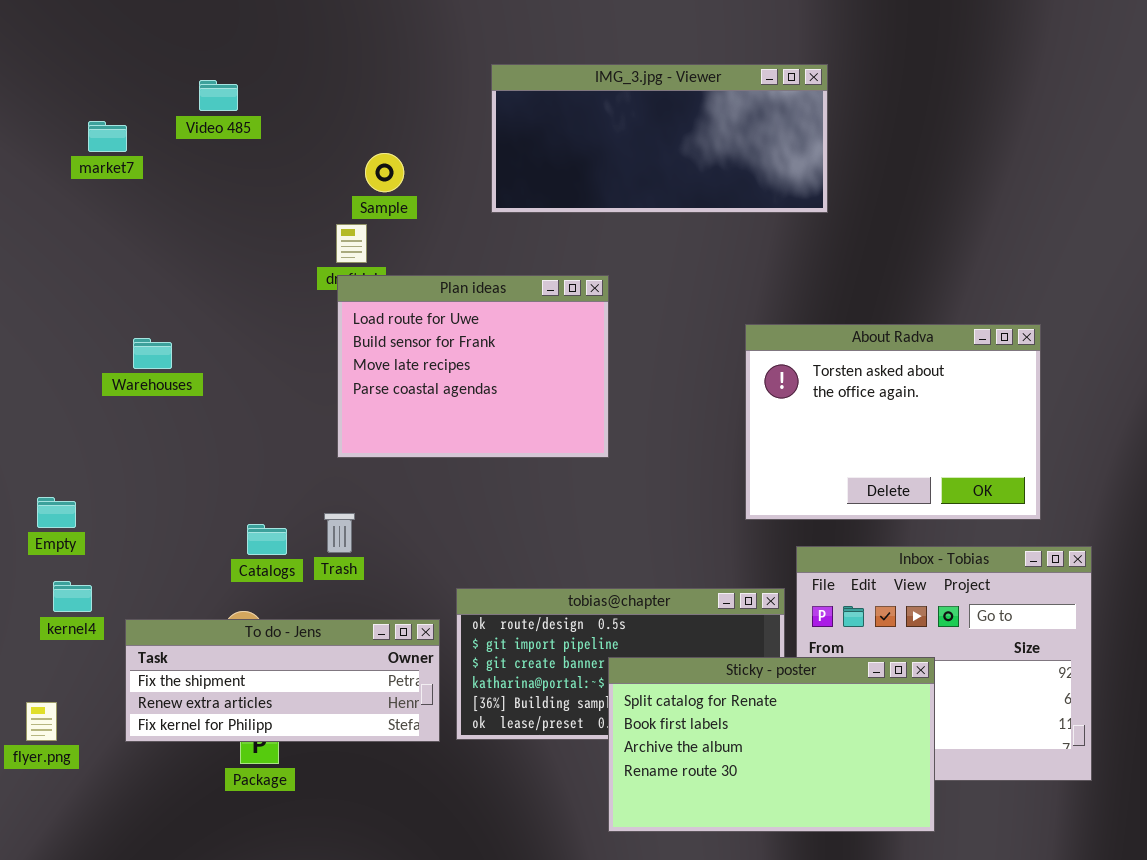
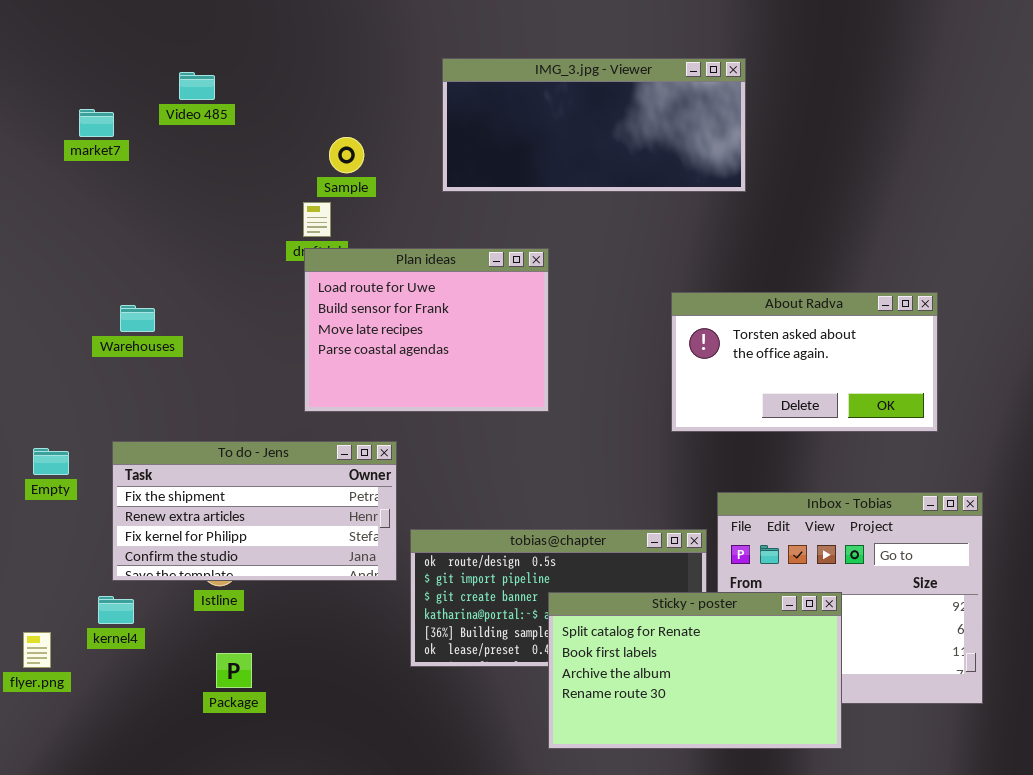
About Radva: [745,324,1041,520] -> [671,292,938,432], resized
kernel4: [53,581,92,612] -> [98,596,134,624], moved
To do - Jens: [125,619,440,742] -> [112,441,397,581], moved, resized

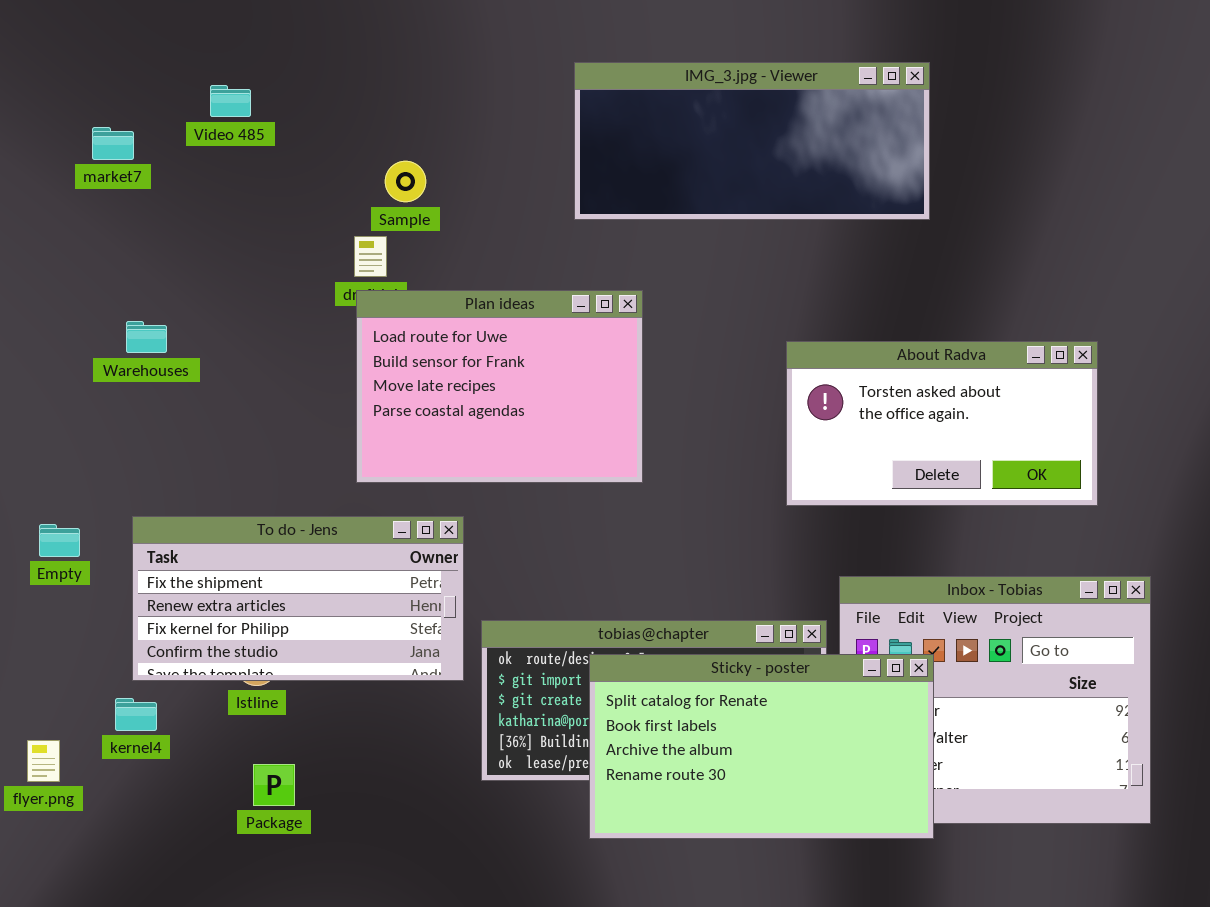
IMG_3.jpg - Viewer: [442,58,746,192] -> [574,62,930,220], moved
Warehouses: [120,305,155,332] -> [126,321,167,353], moved
Sticky - poster: [548,592,842,749] -> [589,654,934,839], moved

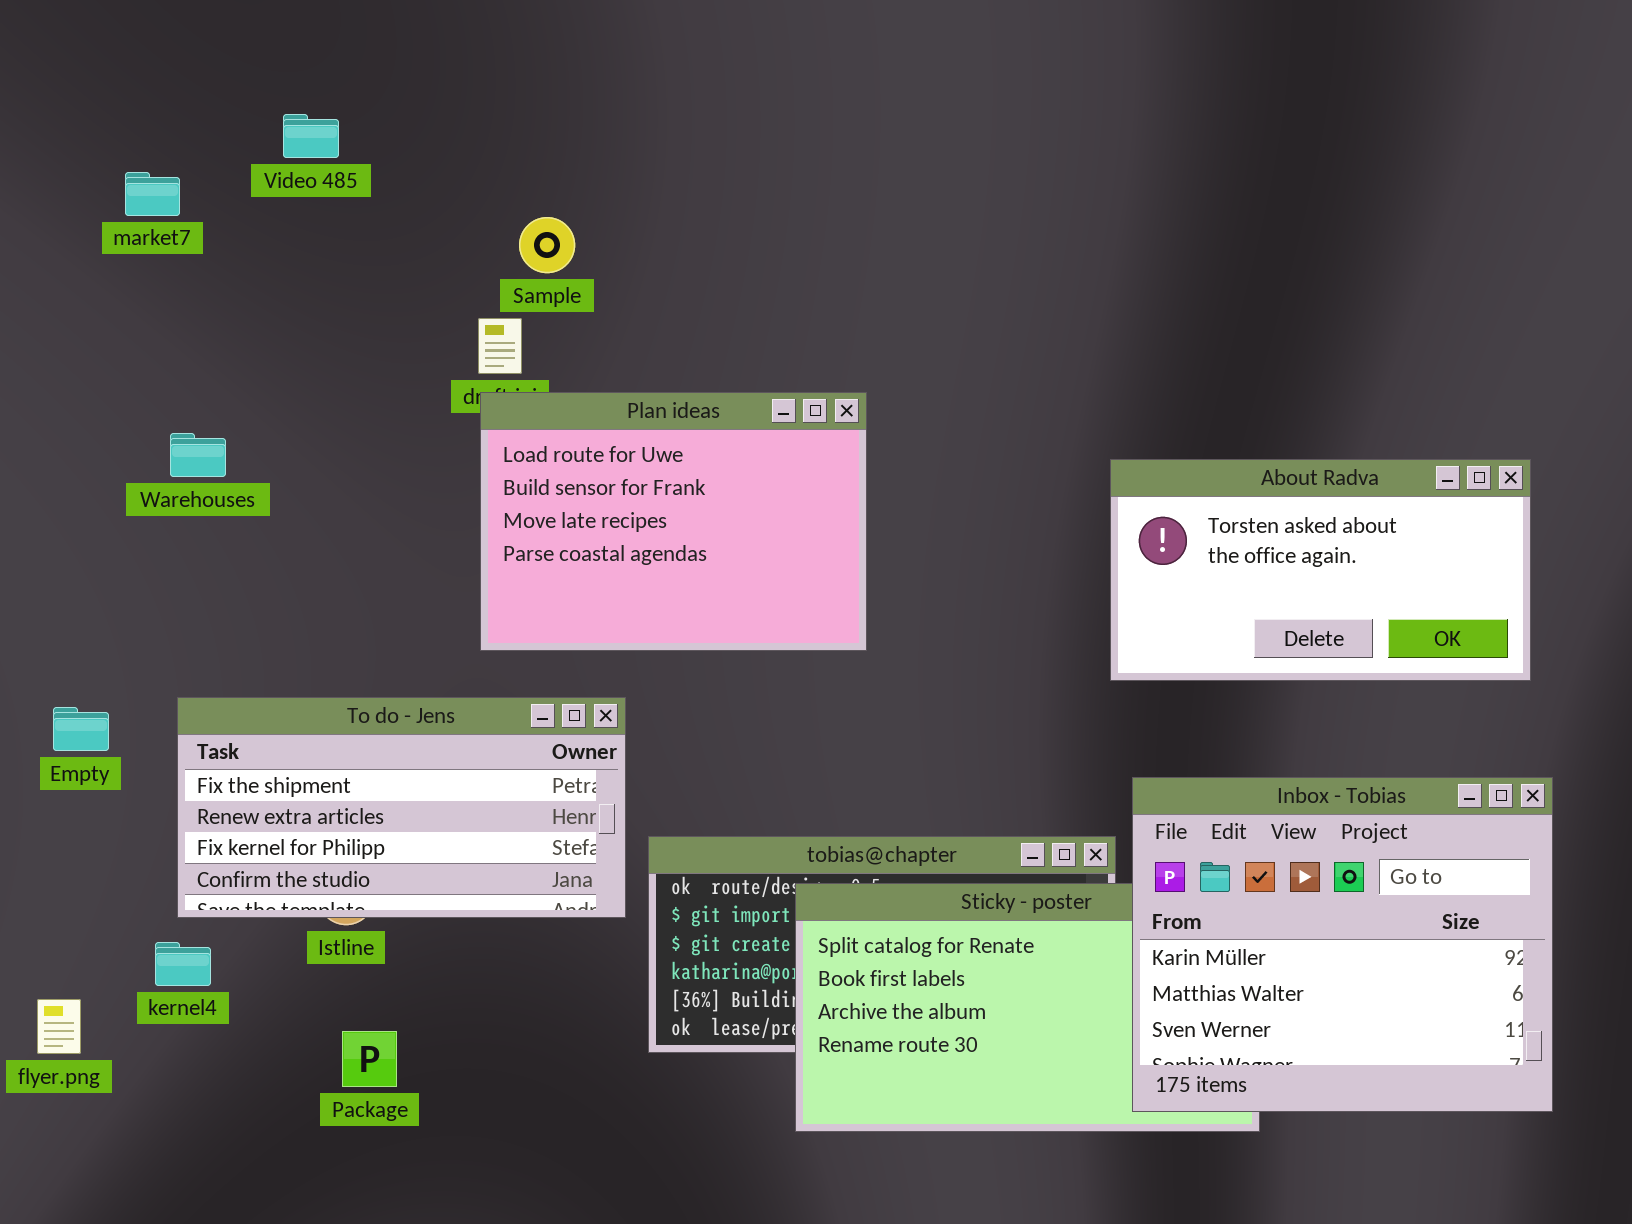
IMG_3.jpg - Viewer: [574,62,930,220] -> none, closed
About Radva: [786,341,1098,506] -> [1110,459,1531,681], moved
Inbox - Tobias: [839,576,1151,824] -> [1132,777,1553,1112], raised

